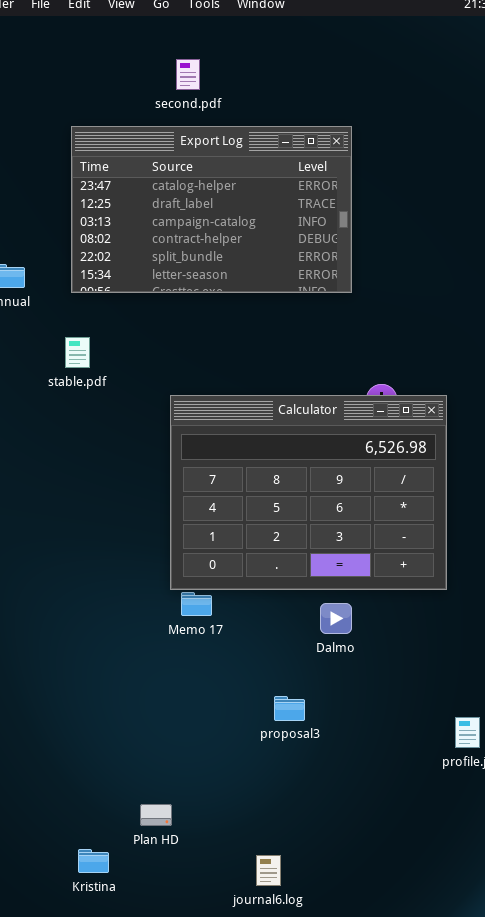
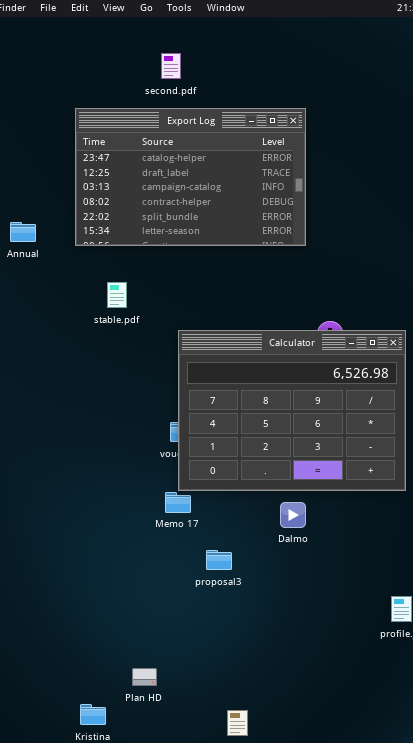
stable.pdf: [65,337,90,368] -> [107,282,127,308], moved
Calculator: [170,395,447,590] -> [178,330,406,491], moved
proposal3: [274,696,305,721] -> [206,550,232,570], moved

